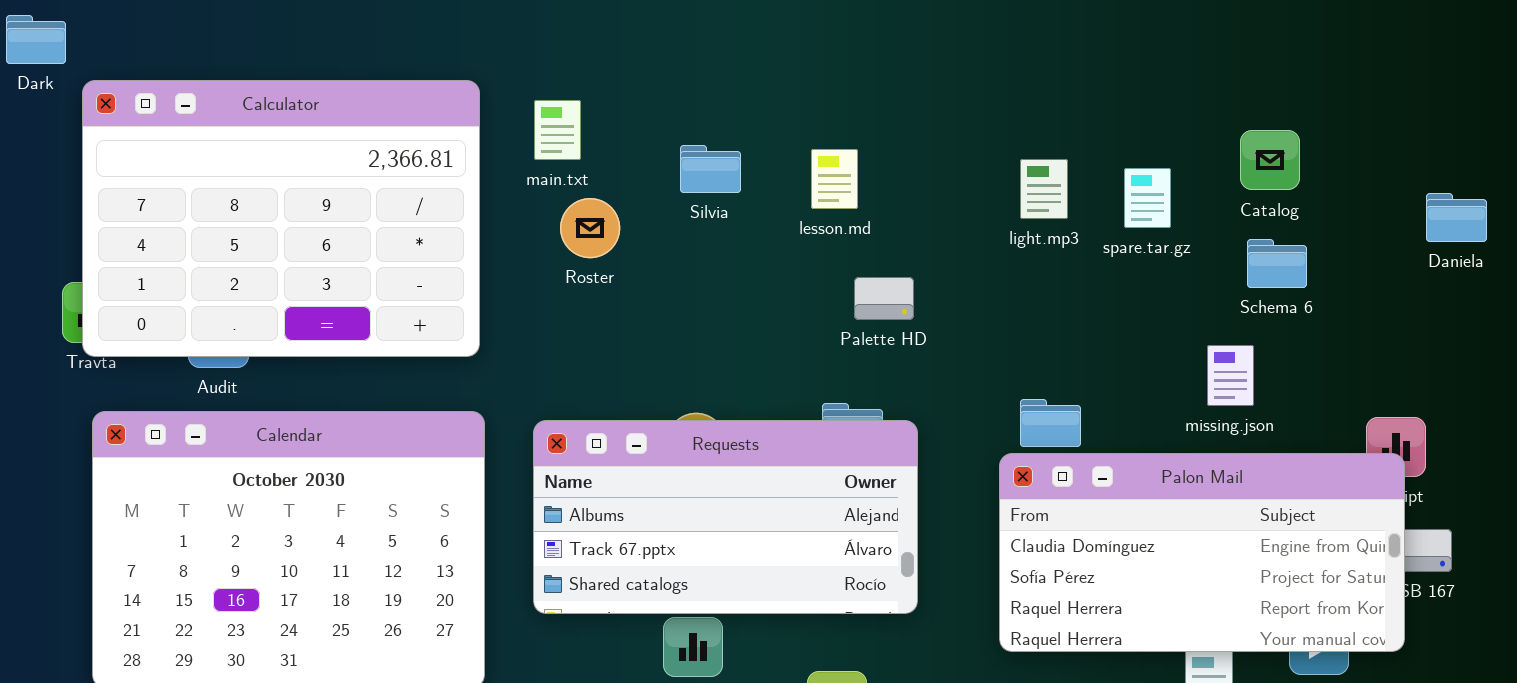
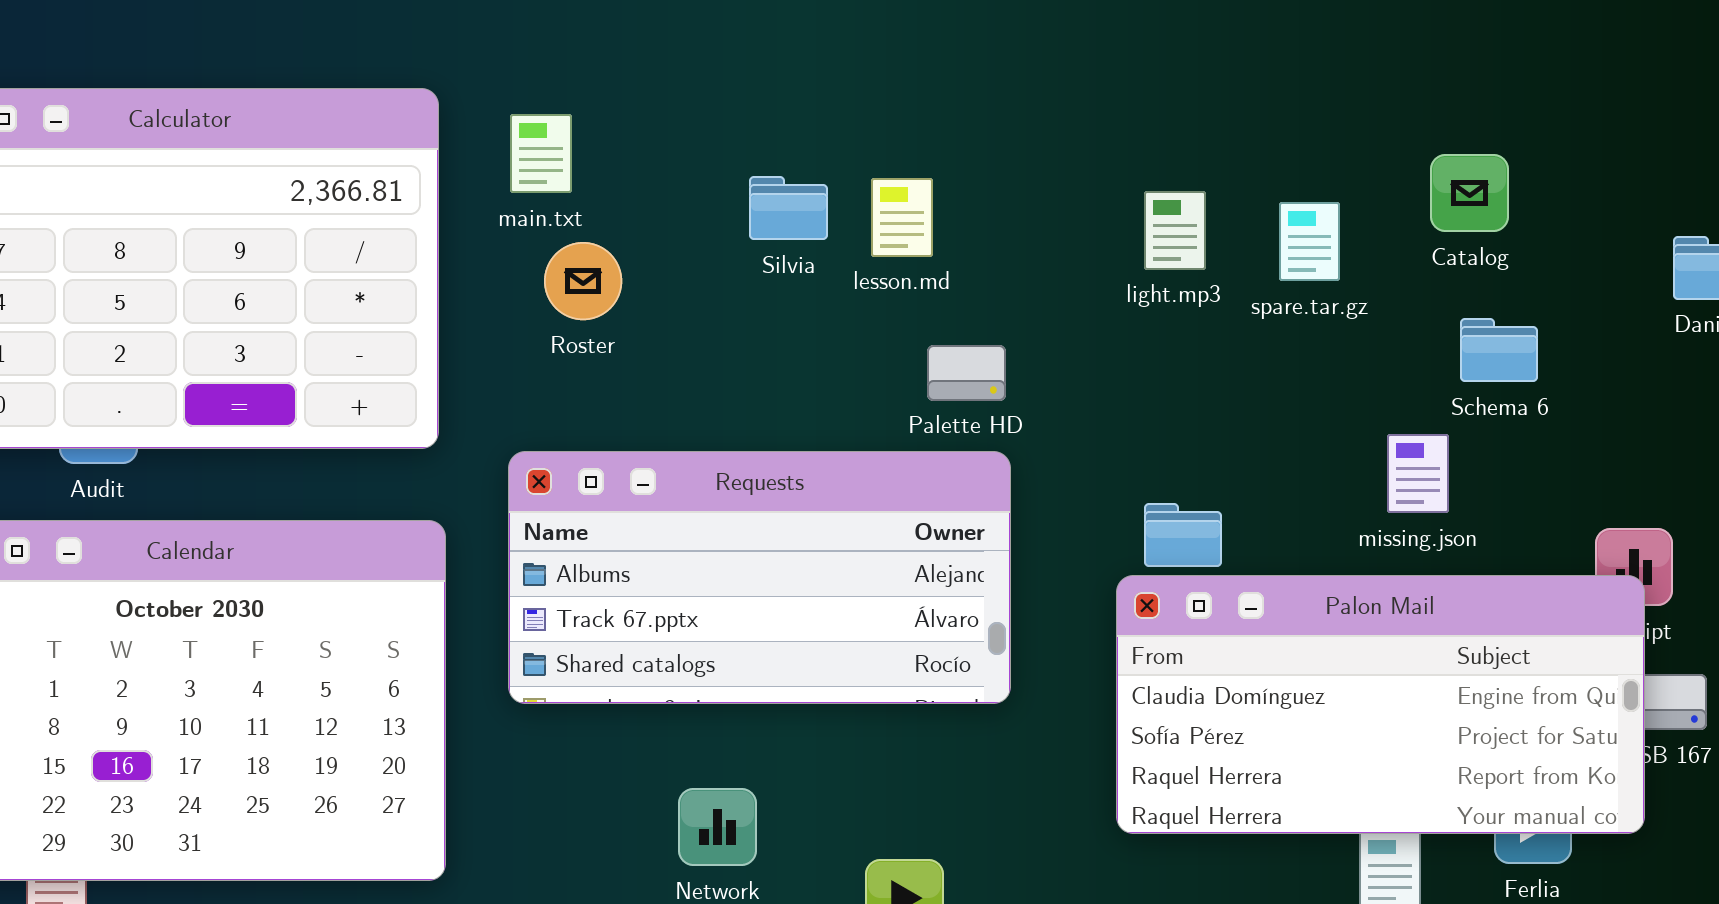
Silvia: [680,145,741,193] -> [749,176,828,240], moved
Schema 6: [1247,239,1307,288] -> [1460,318,1538,382], moved
Requests: [533,420,918,614] -> [508,451,1011,704], moved

